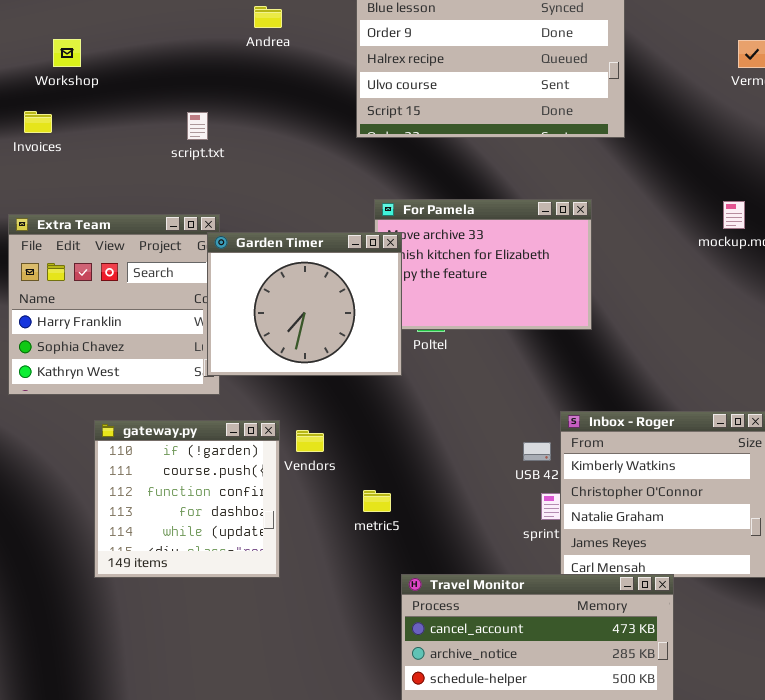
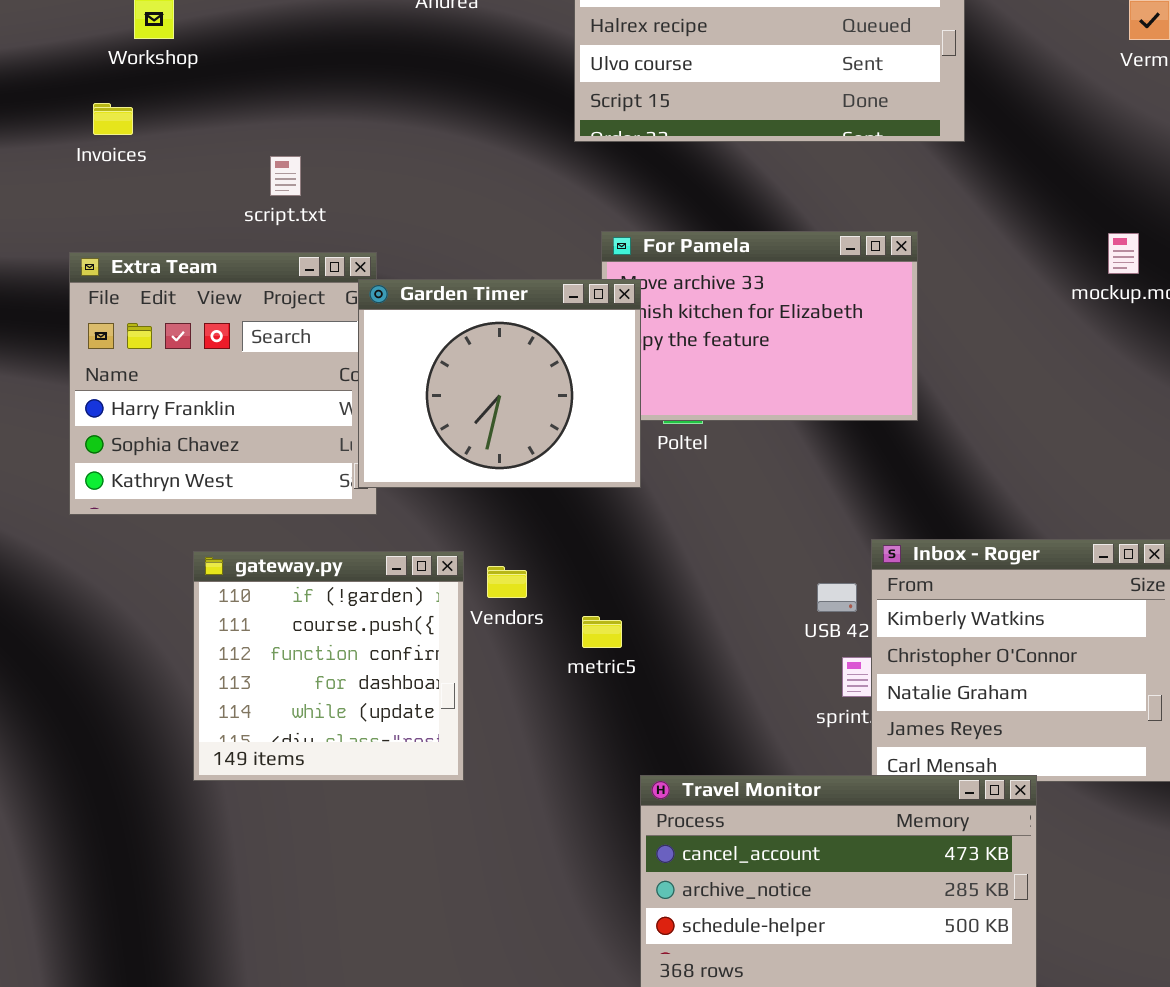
script.txt: [187,112,208,140] -> [270,156,301,196], moved
metric5: [363,490,391,512] -> [582,616,622,648], moved

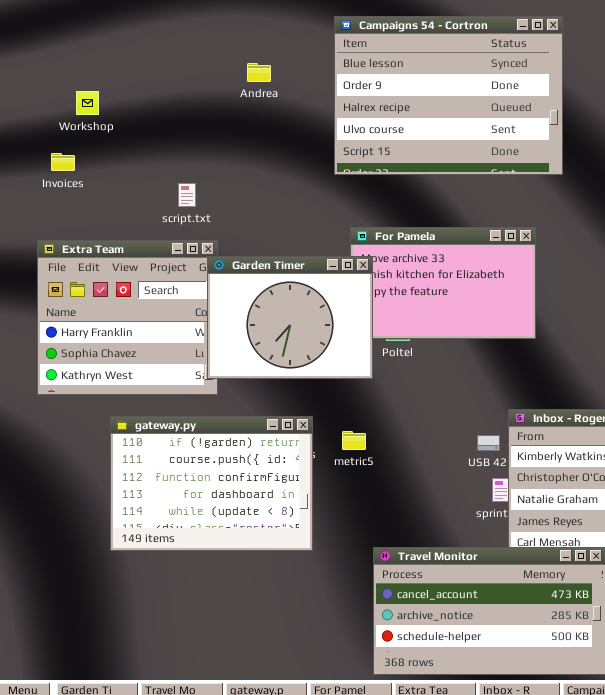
script.txt: [270,156,301,196] -> [178,183,196,207], moved
gateway.py: [193,551,464,781] -> [110,416,313,551], resized
metric5: [582,616,622,648] -> [342,431,366,450], moved

